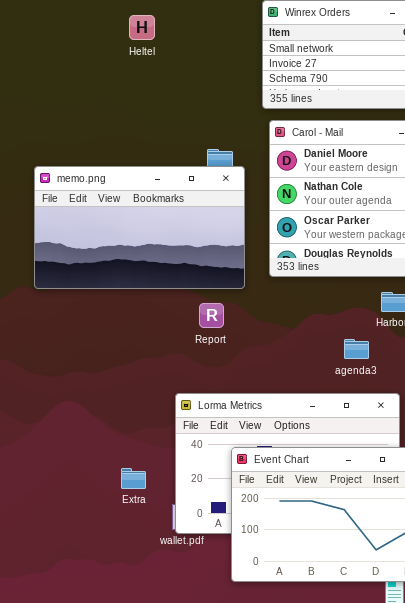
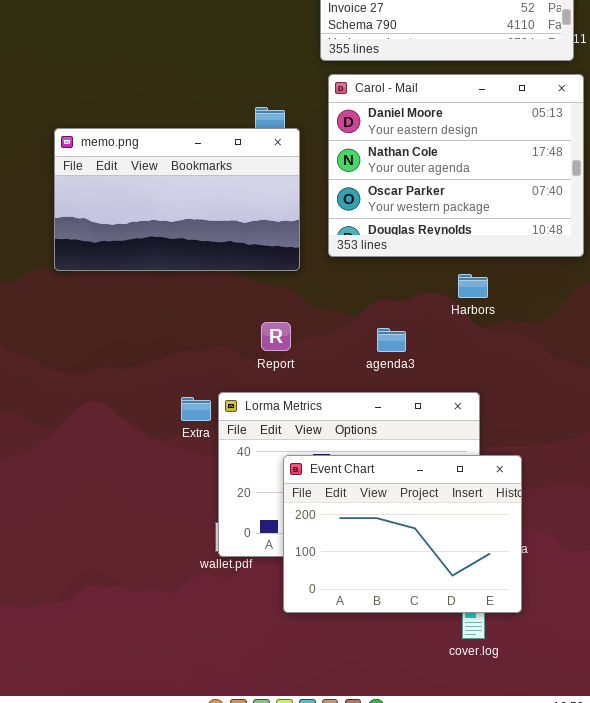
Report: [199,303,224,328] -> [261,322,291,351], moved
agenda3: [344,339,369,359] -> [377,328,406,352], moved
Extra: [121,468,146,489] -> [181,397,211,421], moved

